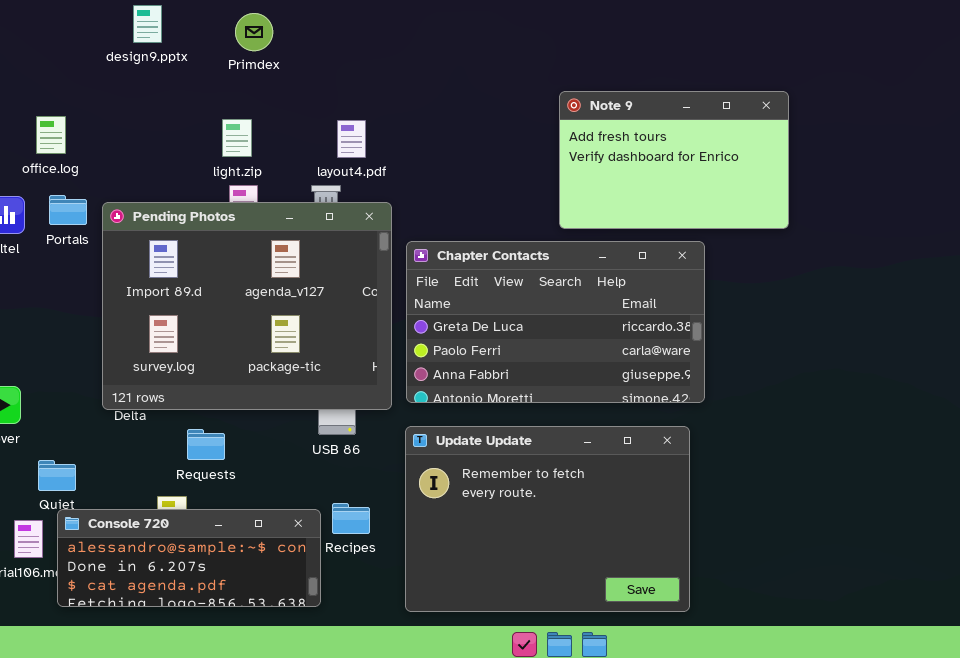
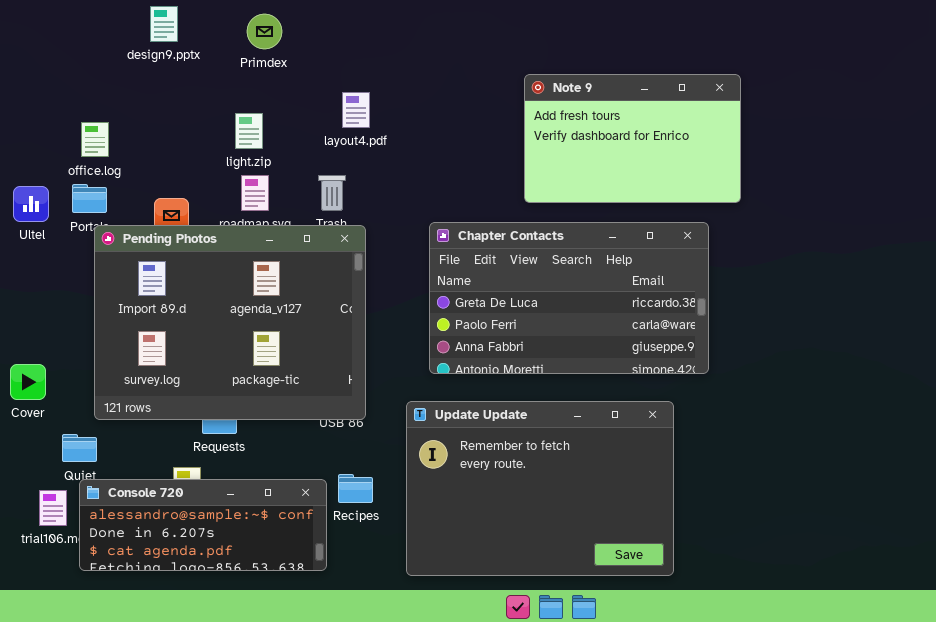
Note 9: [559,91,789,229] -> [524,74,741,203], moved
office.log: [36,116,66,154] -> [81,122,109,157], moved
layout4.pdf: [337,120,366,158] -> [342,92,370,128], moved
Pending Photos: [102,202,392,410] -> [94,225,366,420], moved
Chapter Contacts: [406,241,705,403] -> [429,222,709,374], moved

